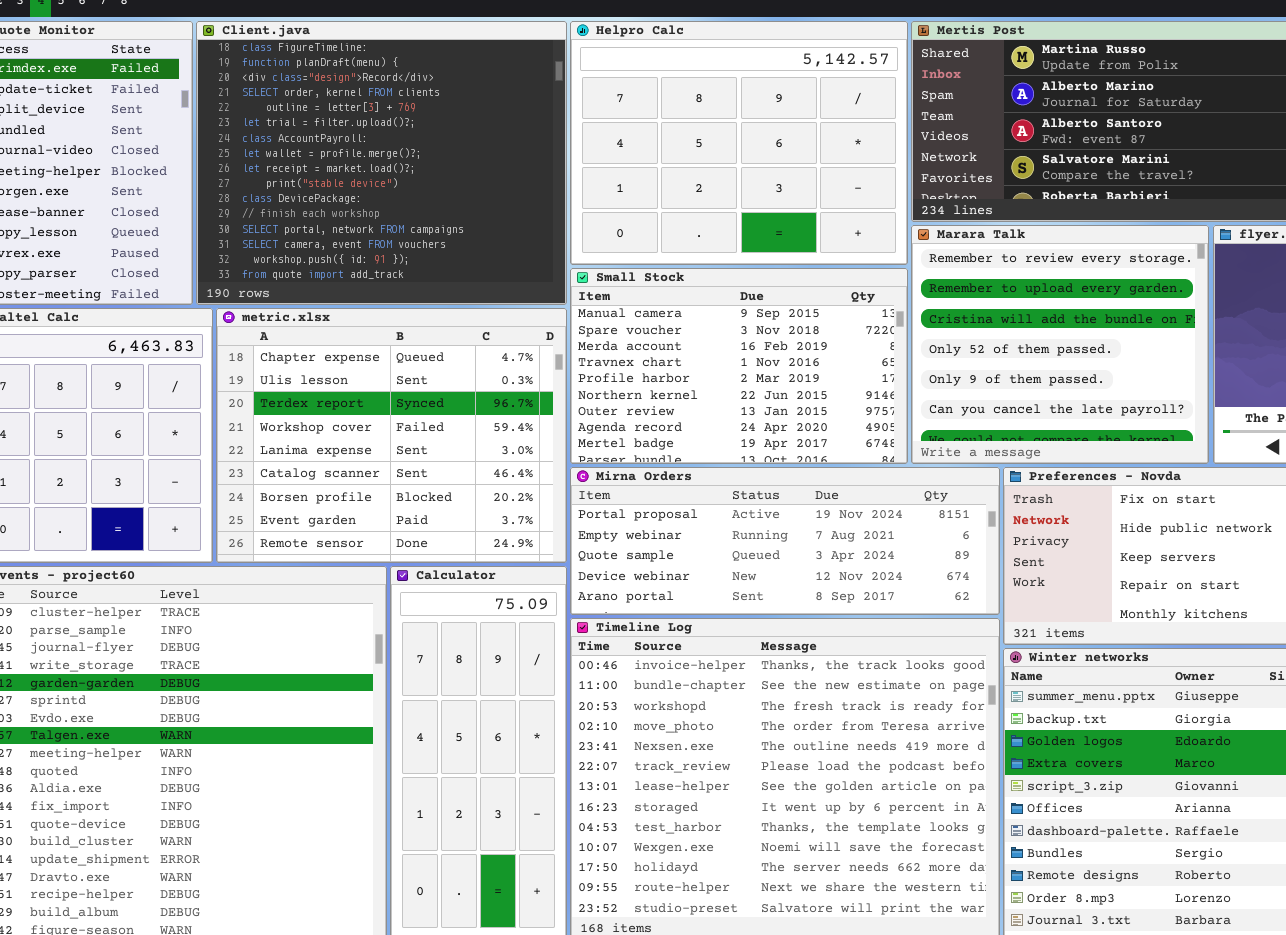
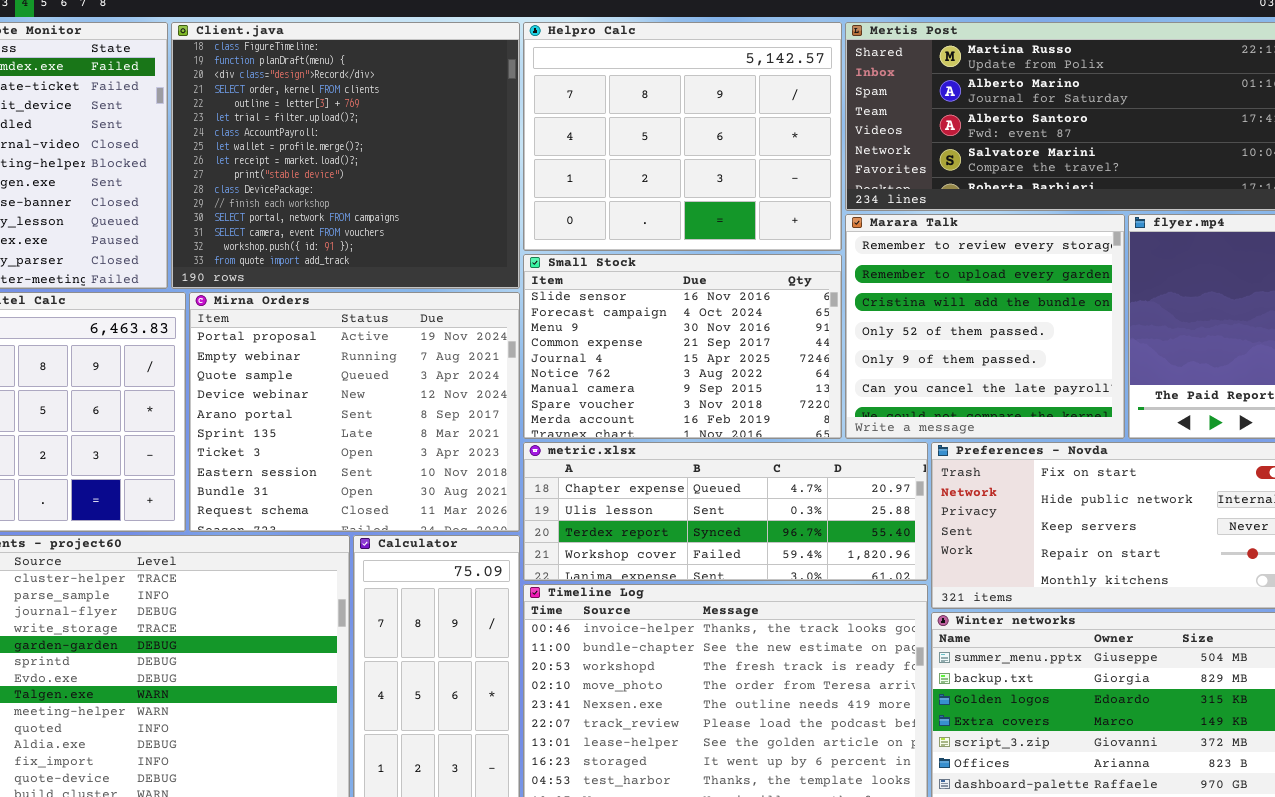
Small Stock: [570,268,908,464] -> [523,254,842,439], scrolled up 6 rows
metric.xlsx: [216,308,567,563] -> [523,442,928,581], moved, resized
Mirna Orders: [570,467,1000,615] -> [189,292,520,532], moved, resized

